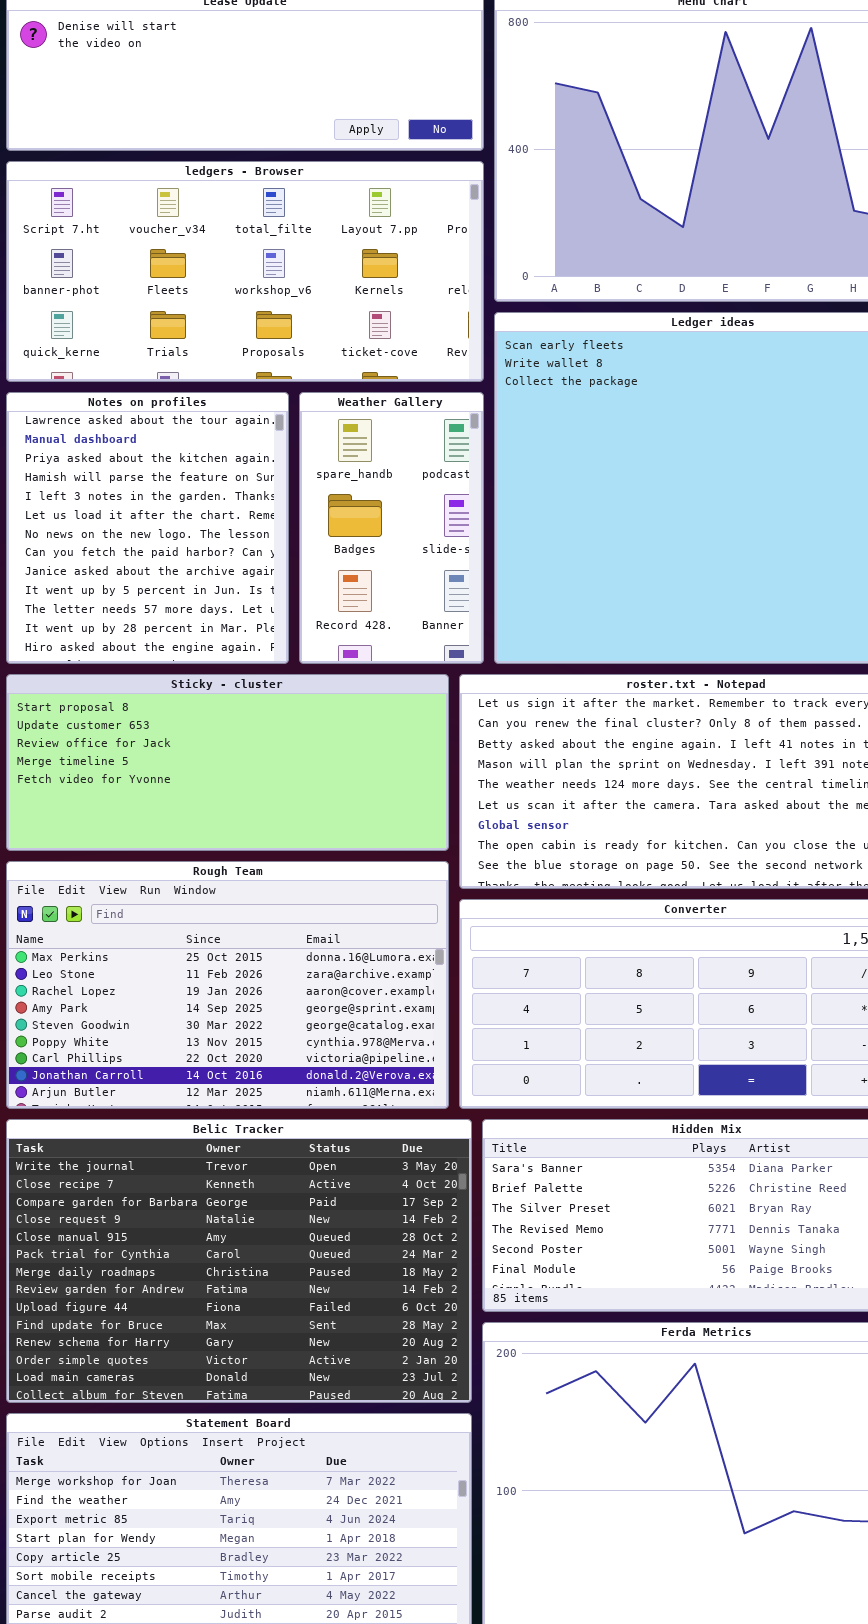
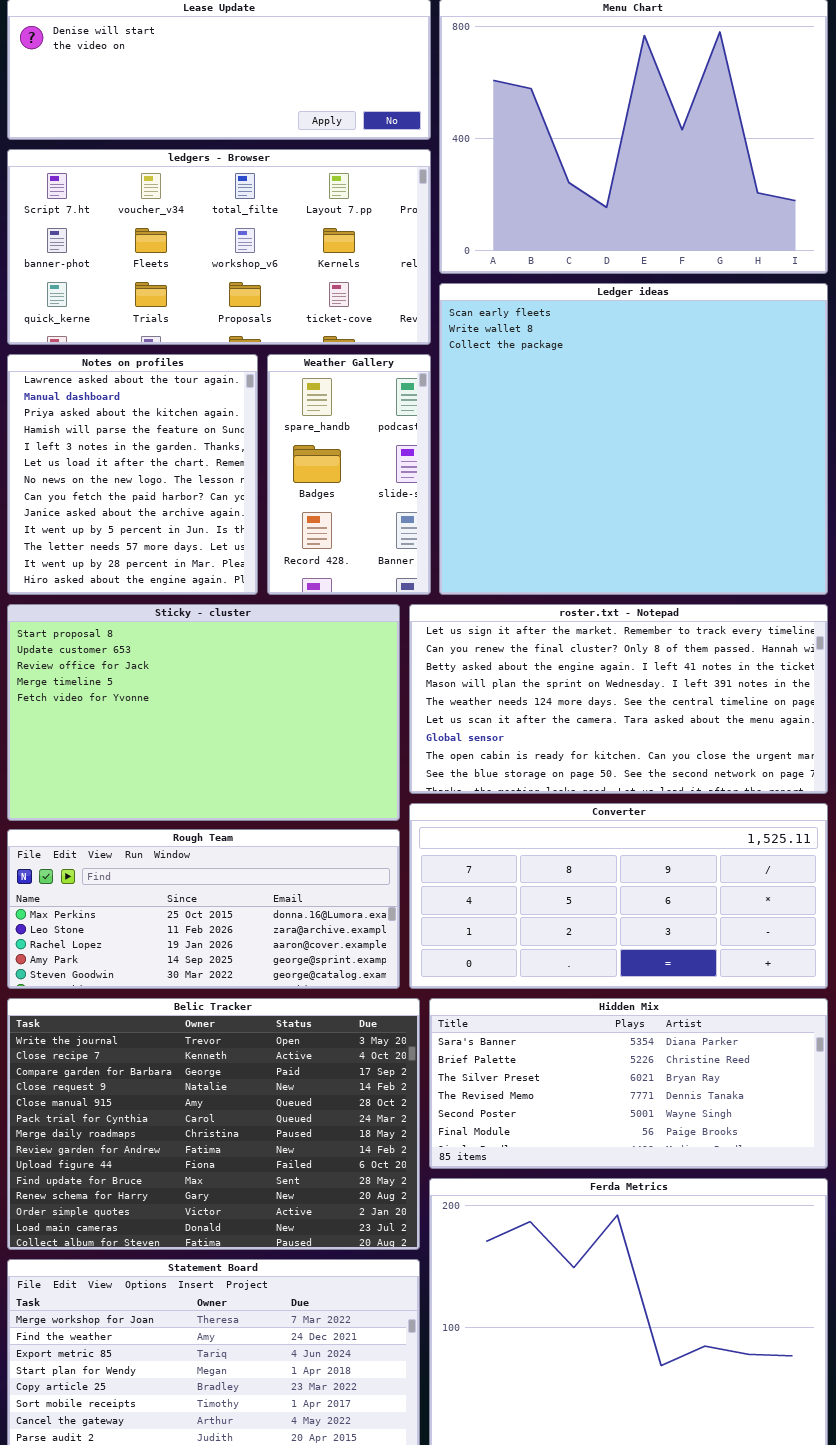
Sticky - cluster: [6,674,449,851] -> [7,604,400,821], resized
Rough Team: [6,861,449,1109] -> [7,829,400,989], resized

